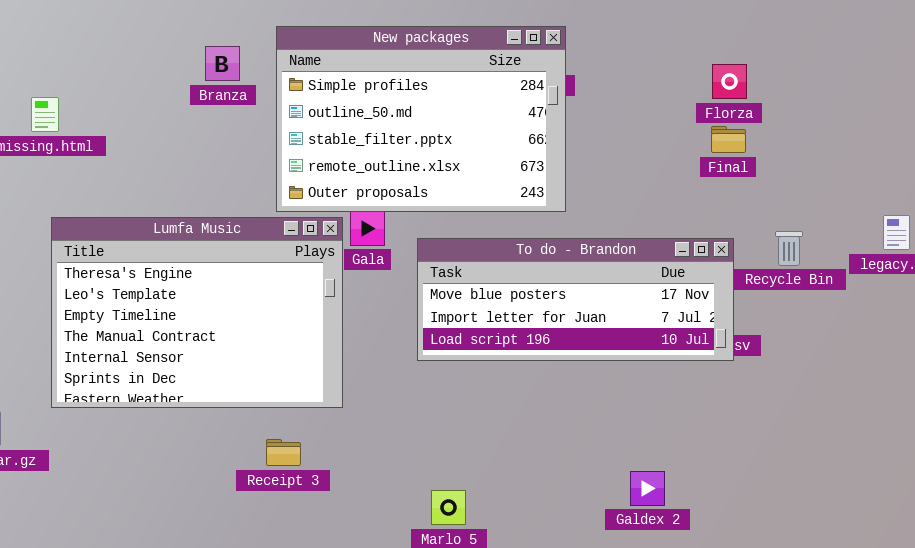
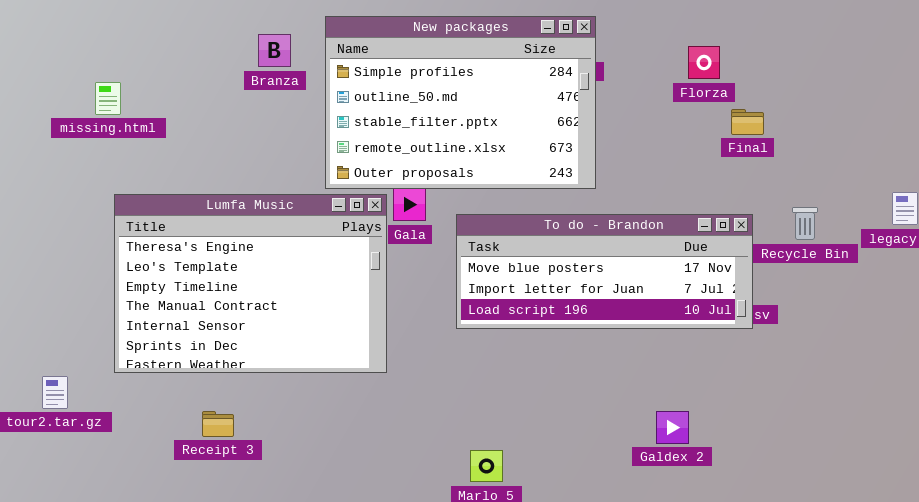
Florza: [712,64,747,99] -> [688,46,720,79], moved
Receipt 3: [266,439,301,466] -> [202,411,234,437], moved
Galdex 2: [630,471,665,506] -> [656,411,689,444], moved

